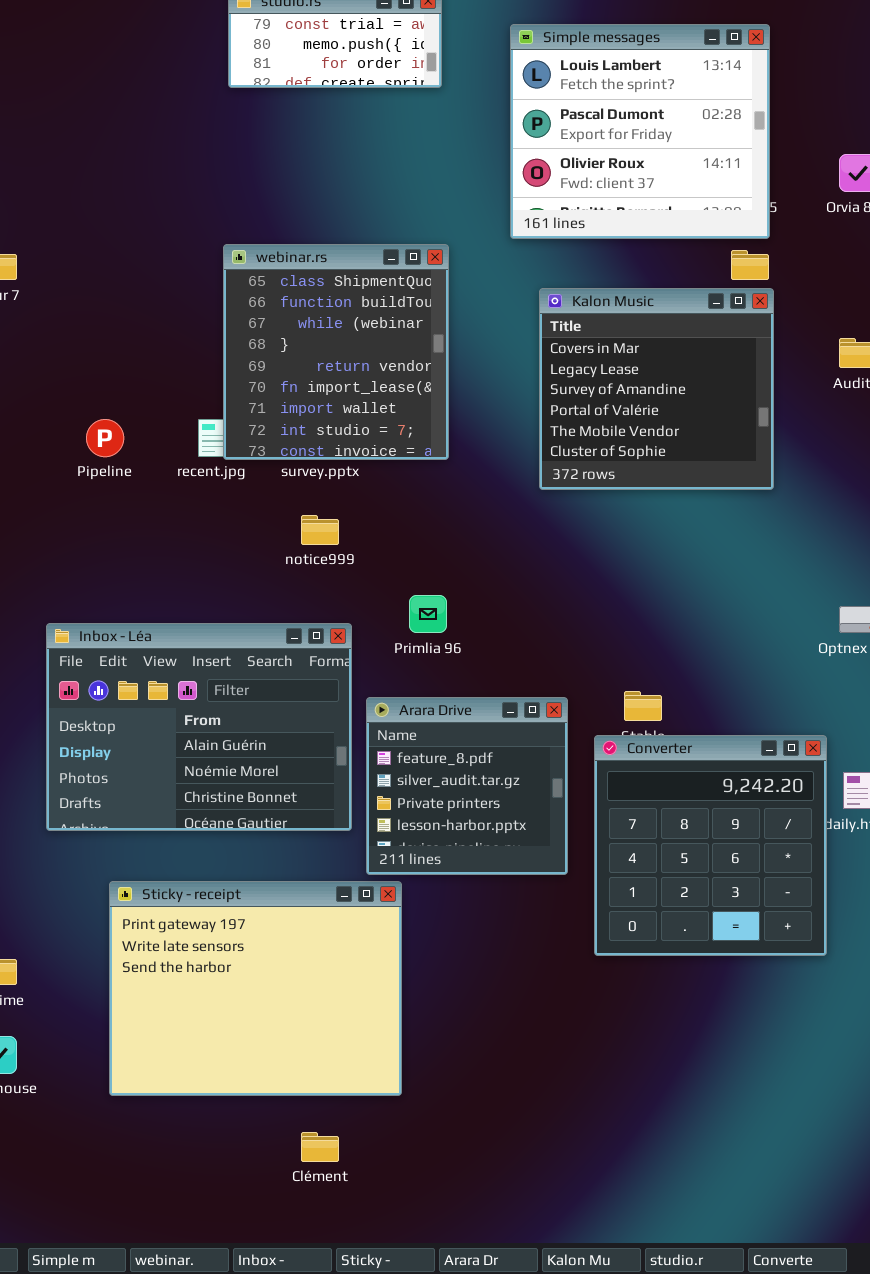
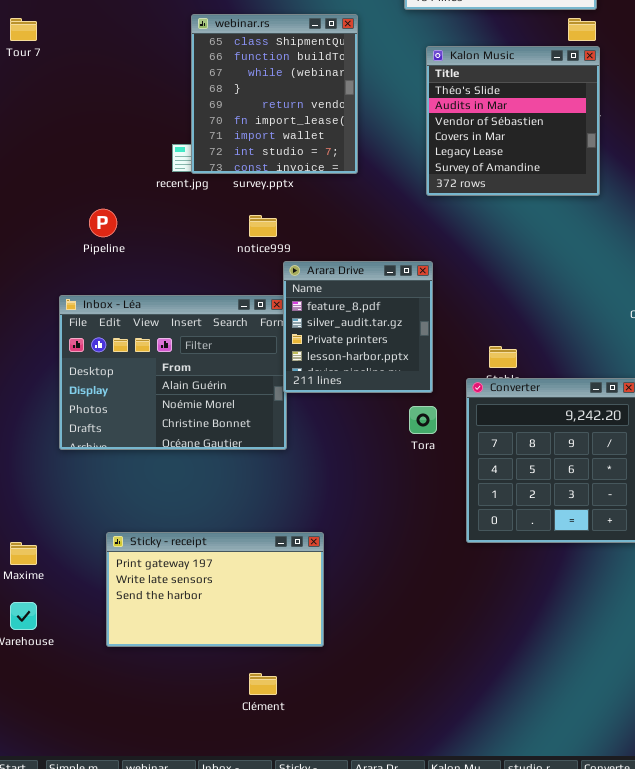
Kalon Music: [539,288,774,490] -> [426,46,600,196], scrolled up 3 rows
Pipeline: [86,419,124,457] -> [89,209,117,237], moved
Arara Drive: [366,697,568,875] -> [283,261,433,393], moved
Sticky - receipt: [109,881,402,1096] -> [106,532,324,647], resized

